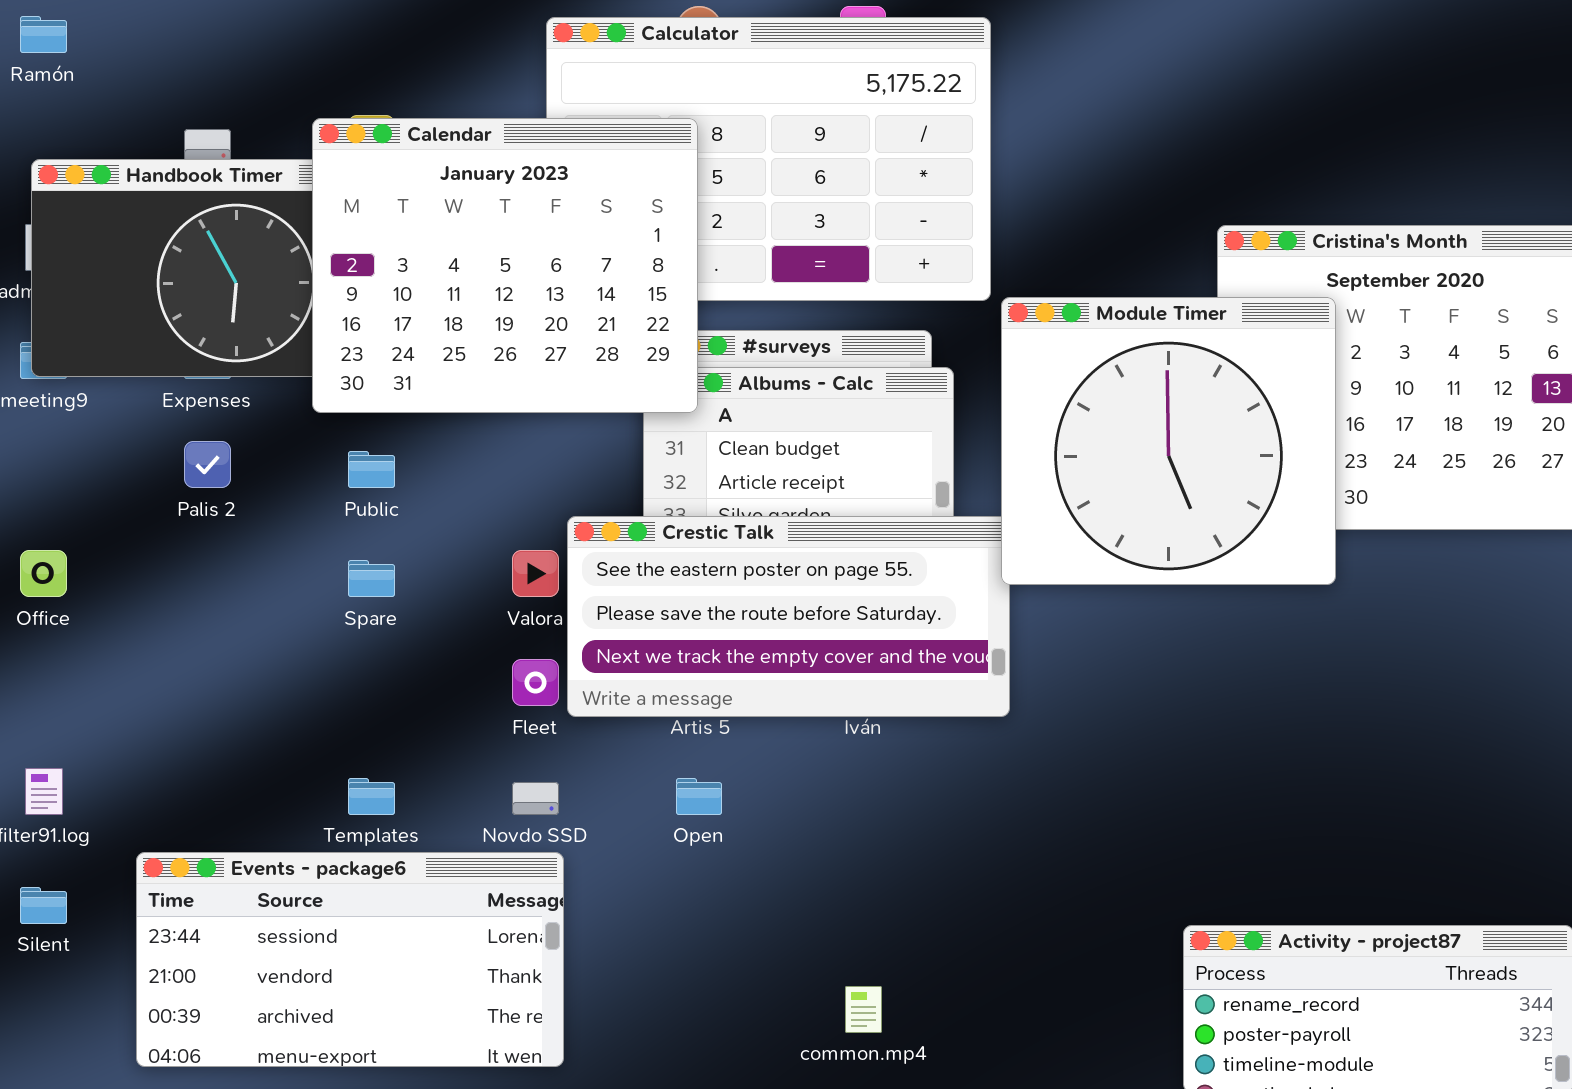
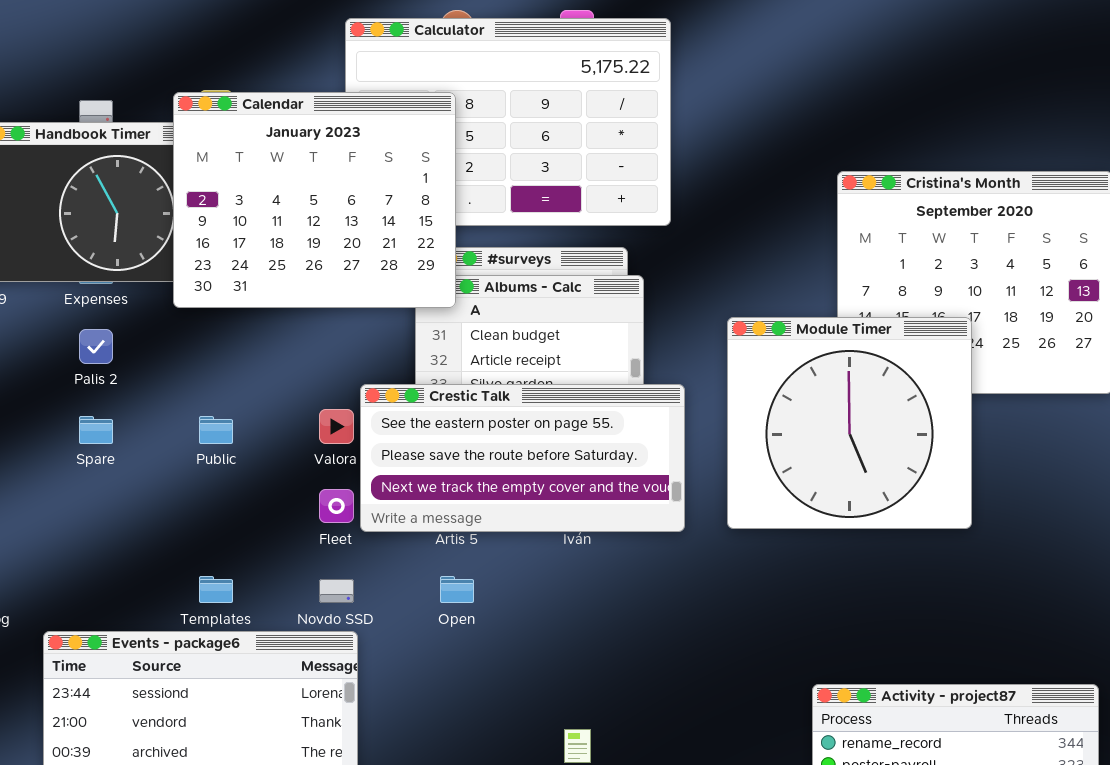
Module Timer: [1001,297,1336,585] -> [727,317,972,529], moved
Public: [348,451,395,488] -> [199,416,233,444], moved
Spare: [348,560,395,597] -> [79,416,113,444], moved

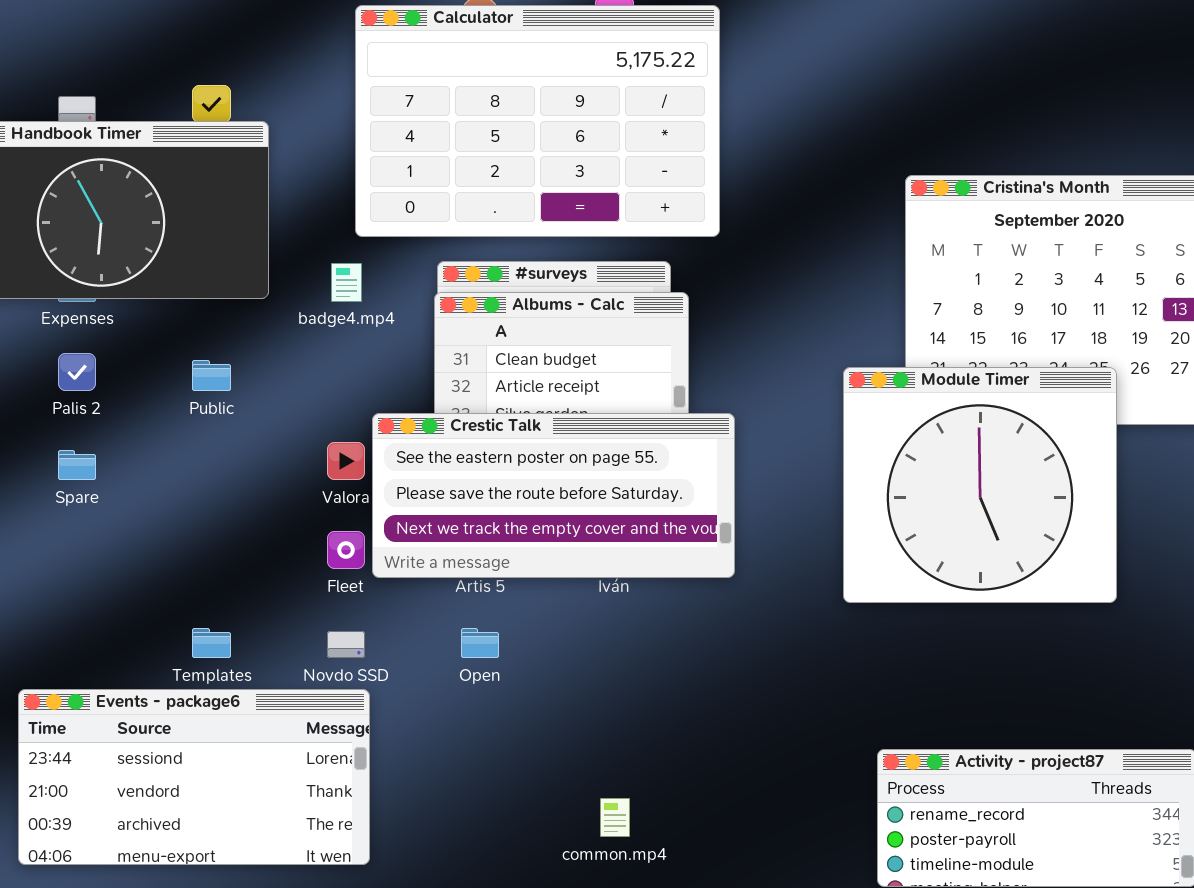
Calendar: [173,92,456,308] -> none, closed
Module Timer: [727,317,972,529] -> [843,367,1117,603], moved
Public: [199,416,233,444] -> [192,360,231,391], moved

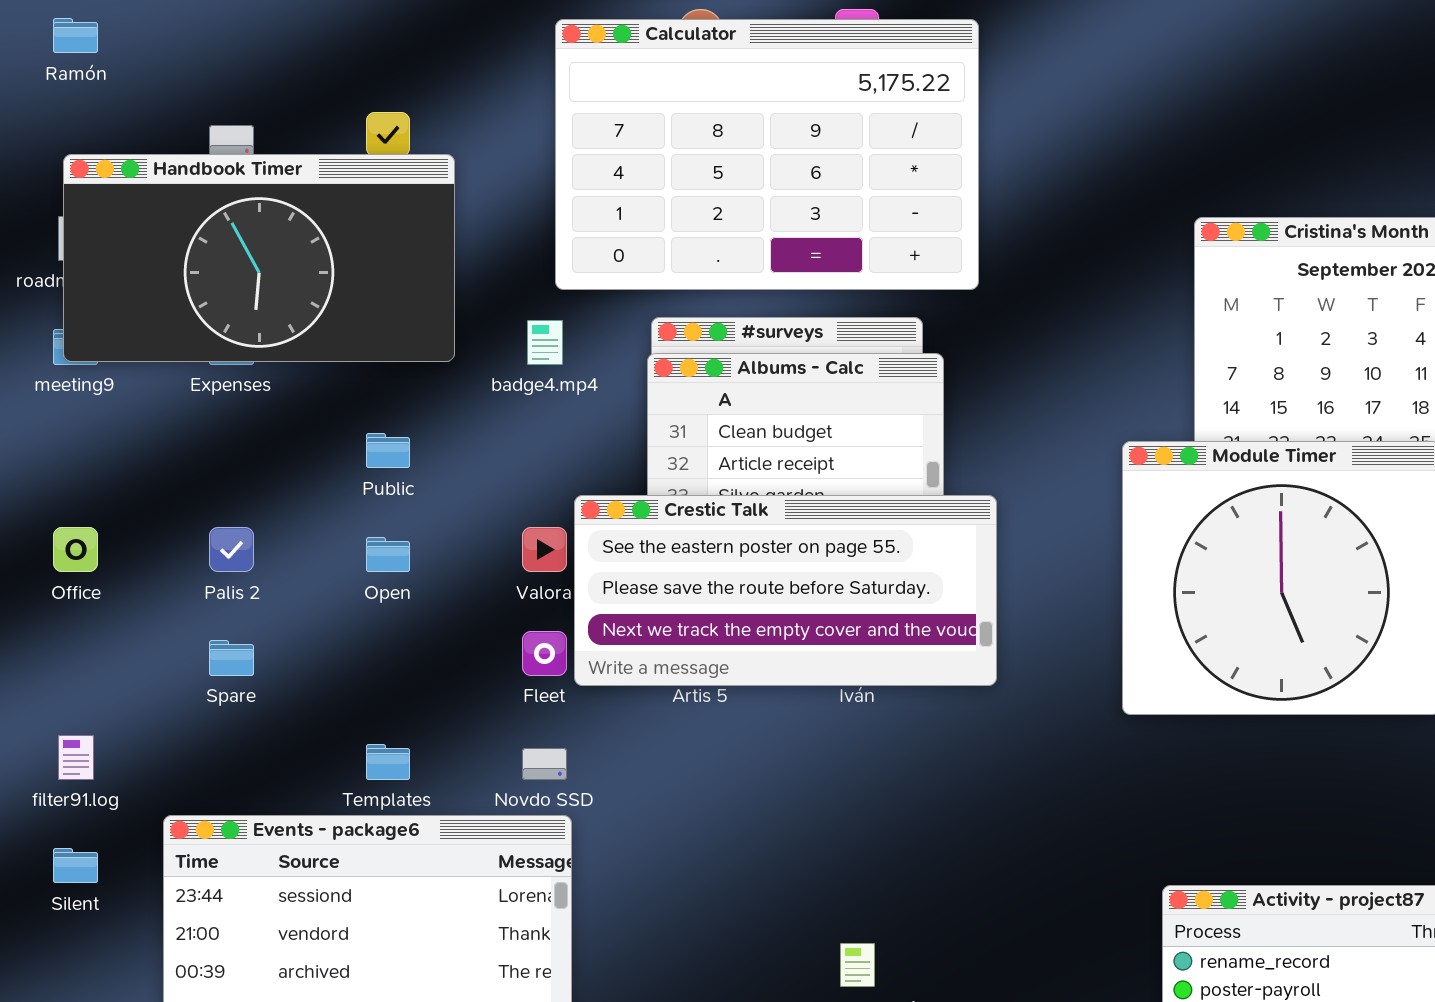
Palis 2: [58,353,96,391] -> [209,527,254,572], moved
Spare: [58,450,96,480] -> [209,640,254,676], moved
Open: [461,628,499,658] -> [366,537,410,572], moved

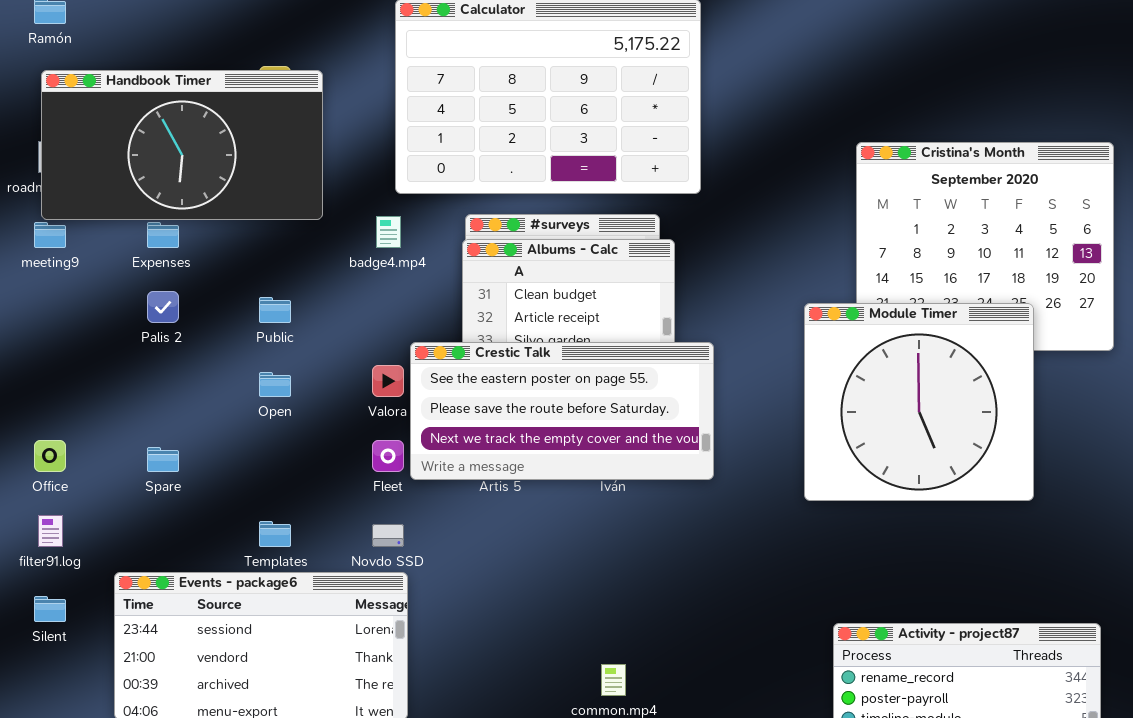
Handbook Timer: [63,154,455,362] -> [41,70,323,220], moved
Office: [53,527,98,572] -> [34,440,66,472], moved
Palis 2: [209,527,254,572] -> [147,291,179,323], moved

